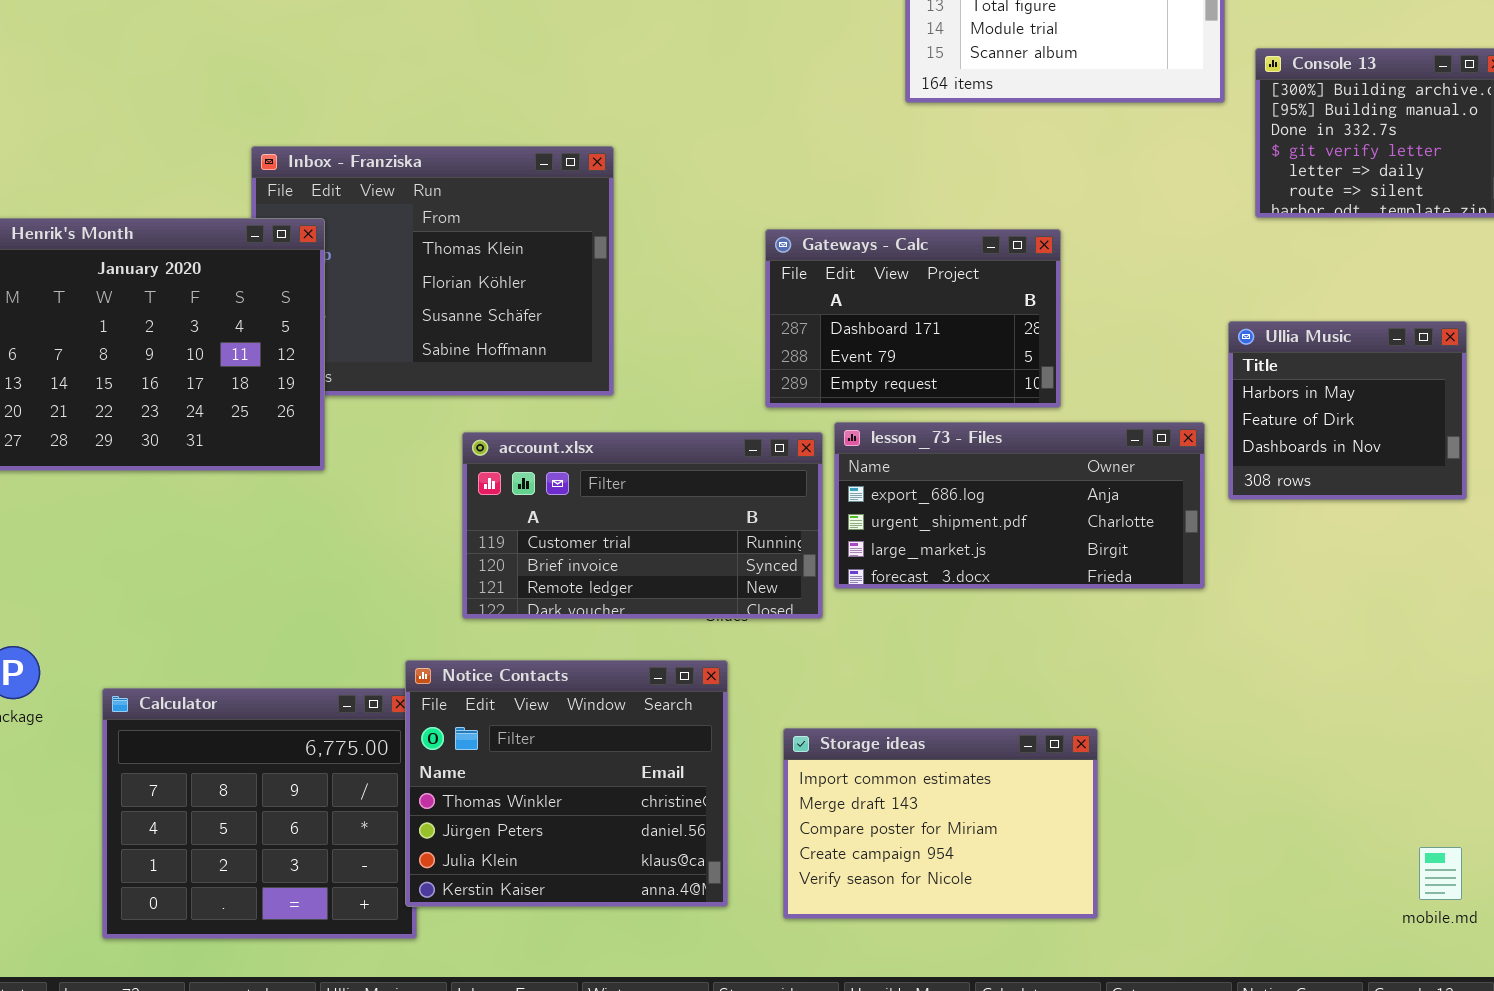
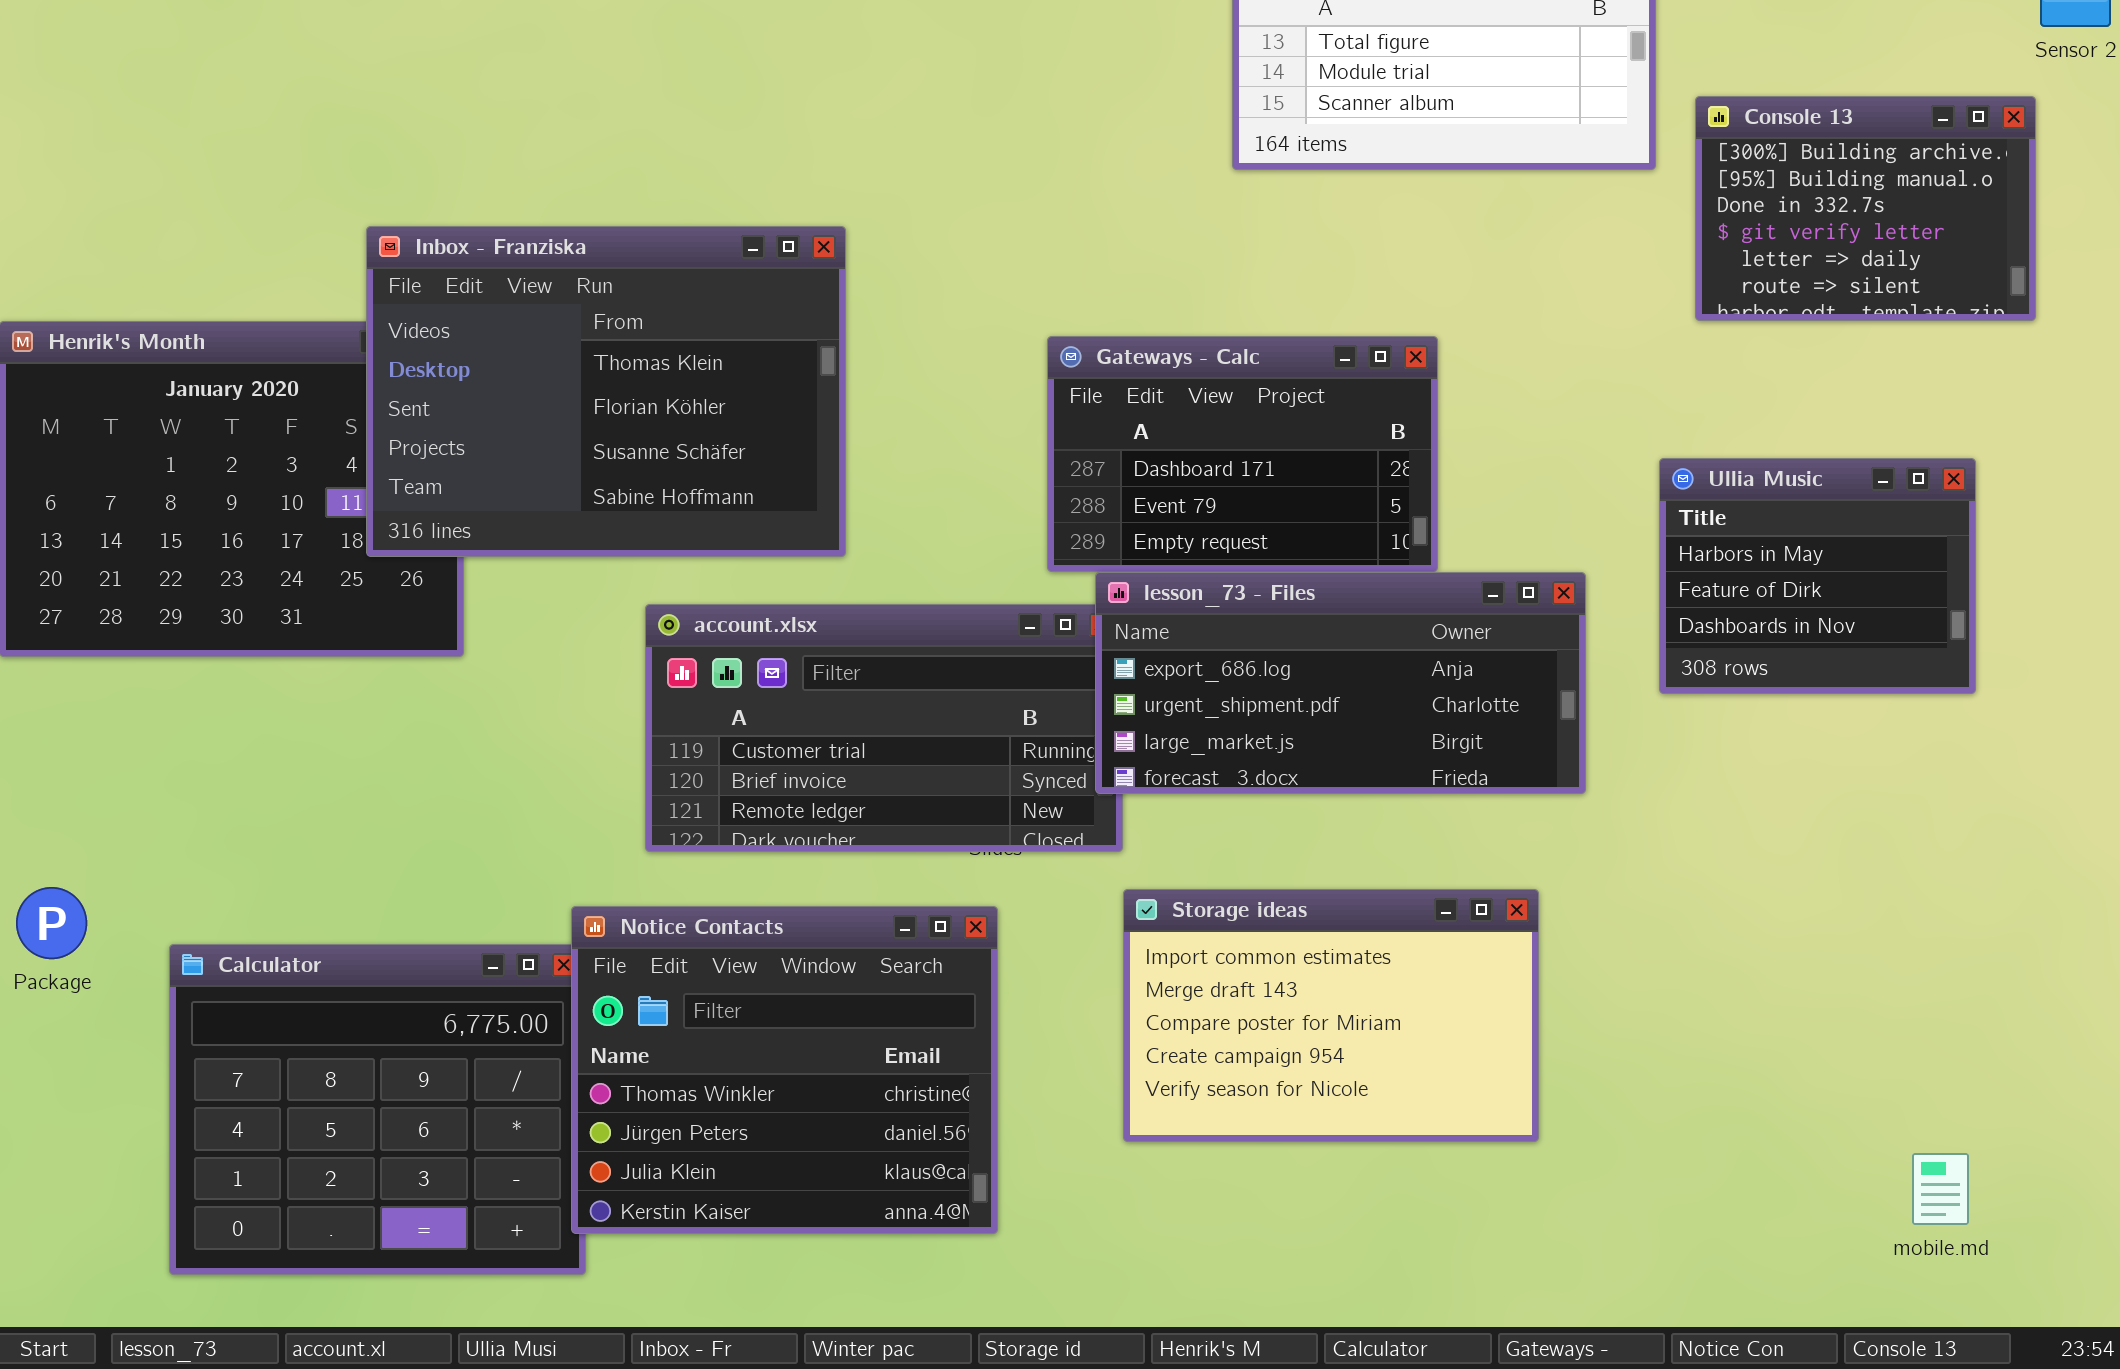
Inbox - Franziska: [251,146,614,396] -> [366,226,846,557], raised
lesson_73 - Files: [834,422,1205,589] -> [1095,572,1586,794], moved
Storage ideas: [783,728,1098,919] -> [1123,889,1539,1142], moved

